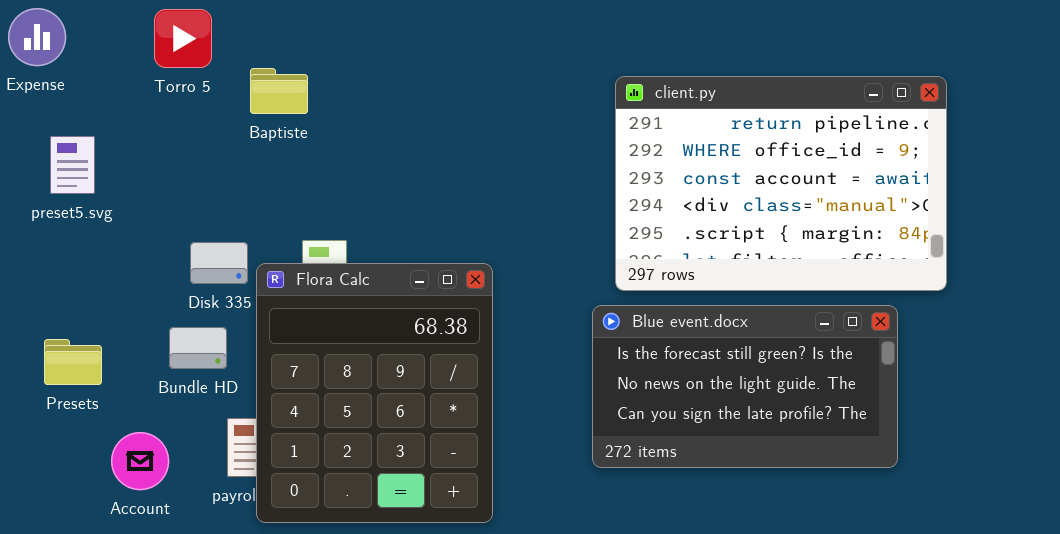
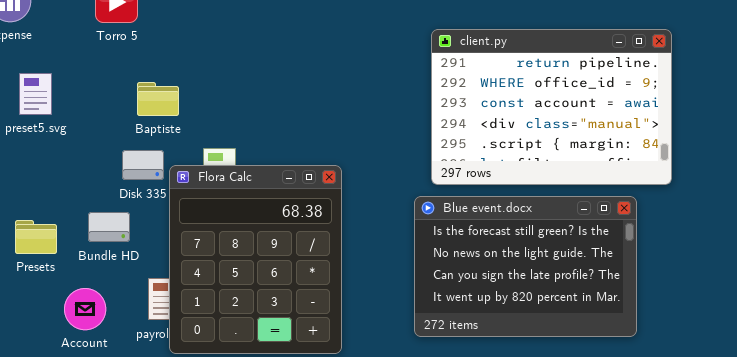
Baptiste: [250,68,308,114] -> [137,82,179,116], moved
Blue event.docx: [592,305,898,468] -> [414,196,637,337], resized
Bundle HD: [169,327,227,369] -> [88,212,130,242], moved

